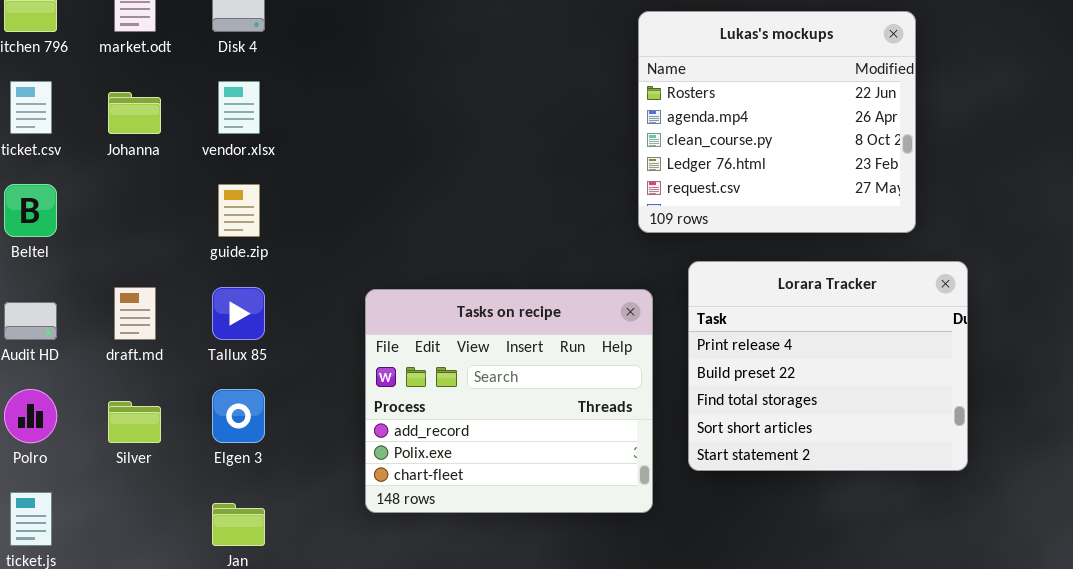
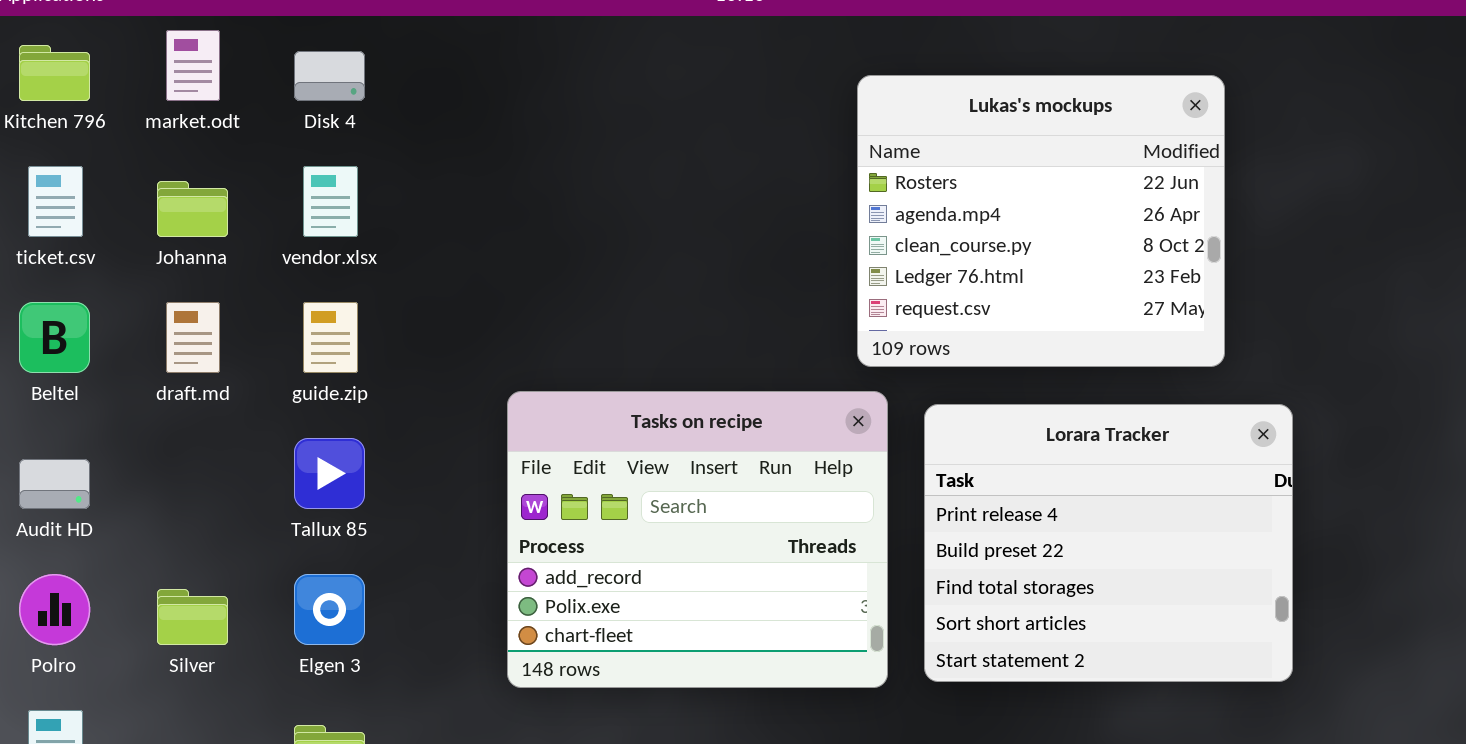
draft.md: [114,287,156,340] -> [166,302,220,373], moved
Tasks on recipe: [365,289,653,513] -> [507,391,888,688], moved

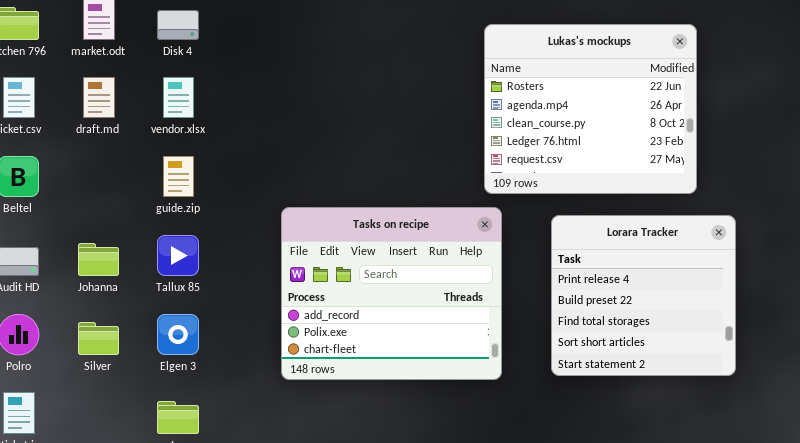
Johanna: [157,181,228,237] -> [78,243,119,276], moved
draft.md: [166,302,220,373] -> [83,77,115,118], moved
Lorara Tracker: [924,404,1293,682] -> [551,215,736,376], resized

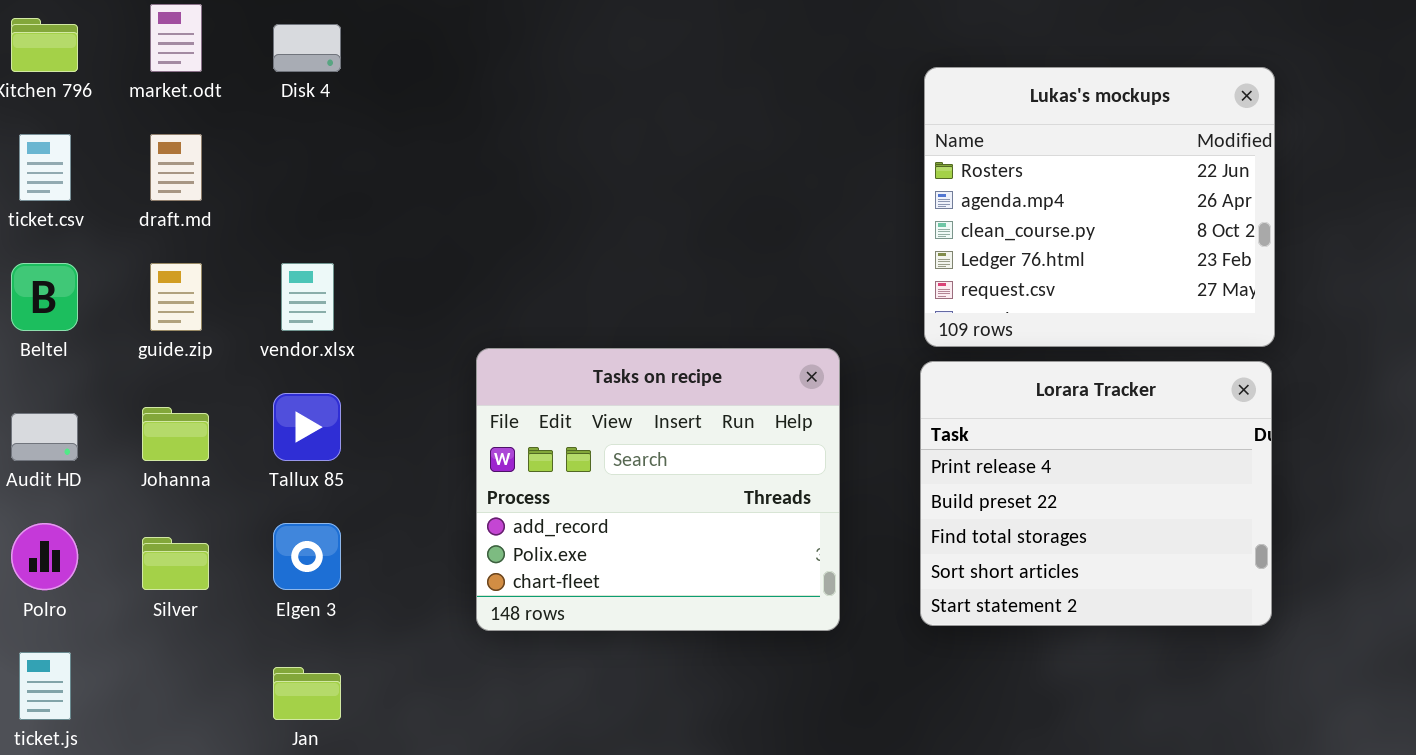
Lukas's mockups: [484,24,697,194] -> [924,67,1275,347], moved
vendor.xlsx: [163,77,194,118] -> [281,263,334,331], moved
guide.zip: [163,156,194,197] -> [150,263,202,331], moved
Lorara Tracker: [551,215,736,376] -> [920,361,1272,626], resized

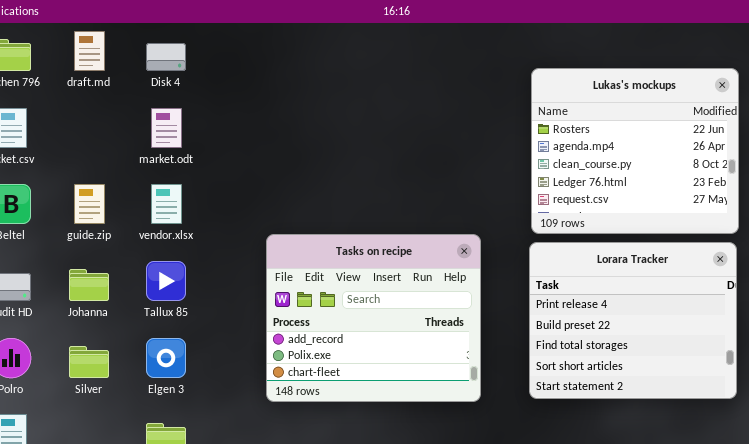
market.odt: [150,4,202,72] -> [151,108,182,148], moved
draft.md: [150,134,202,201] -> [74,31,105,71], moved

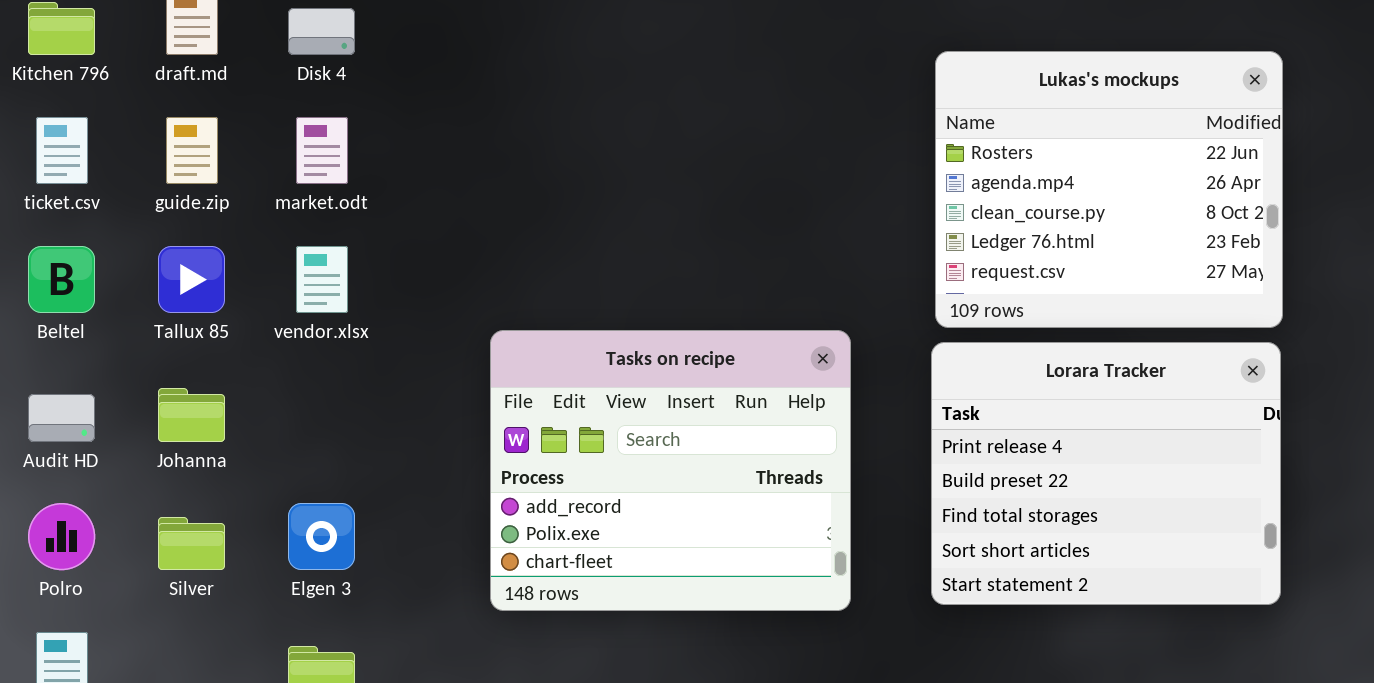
guide.zip: [74,184,105,224] -> [166,117,218,184], moved
Tallux 85: [146,261,186,301] -> [158,246,225,313], moved

